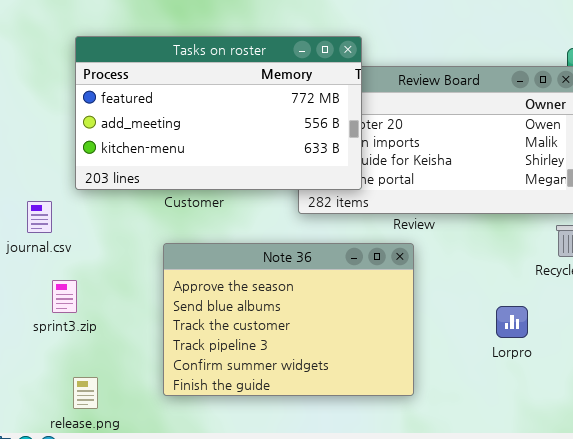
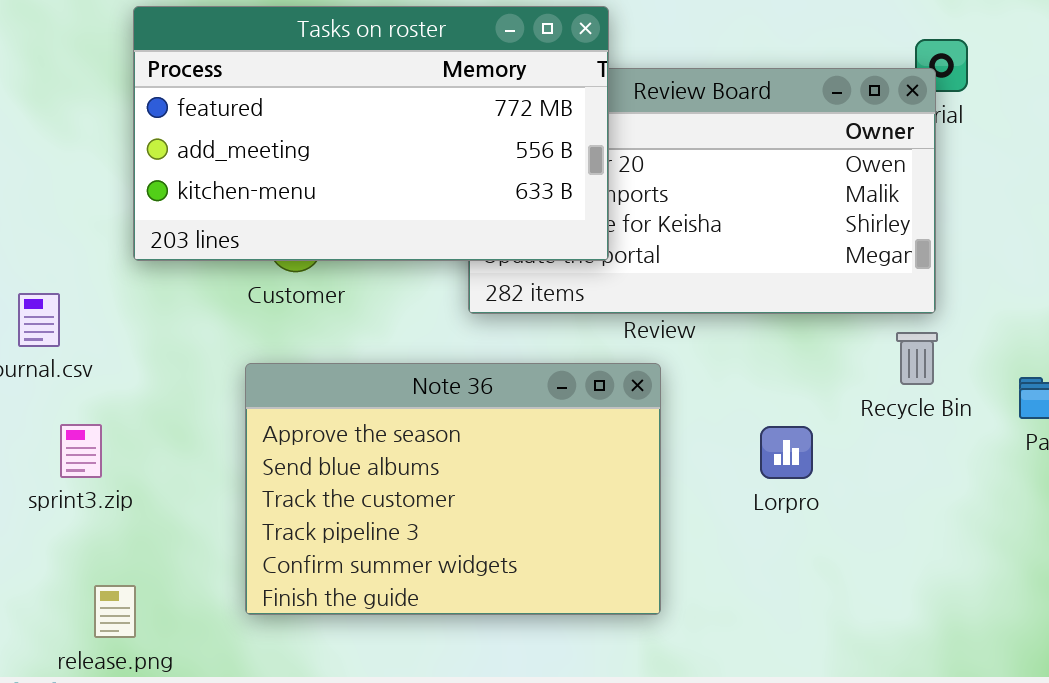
Tasks on roster: [75,36,362,190] -> [133,6,609,261], moved
Lorpro: [496,306,528,338] -> [760,426,813,479], moved

